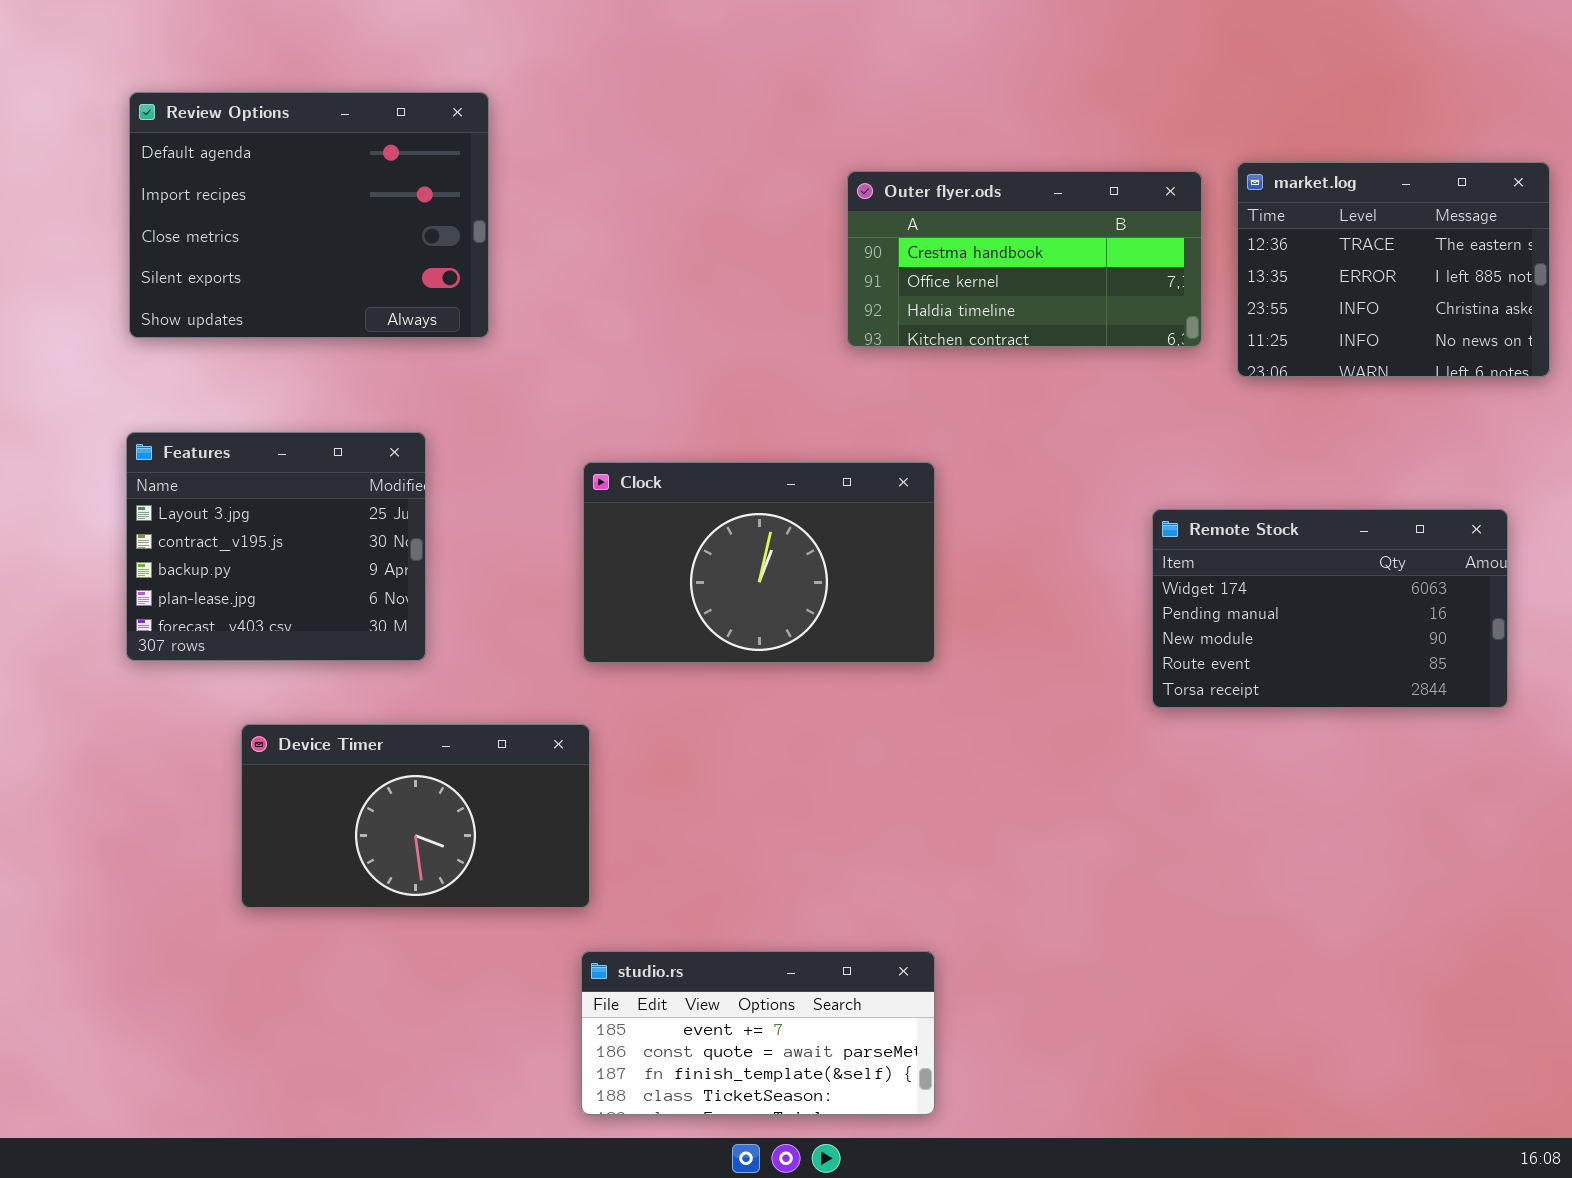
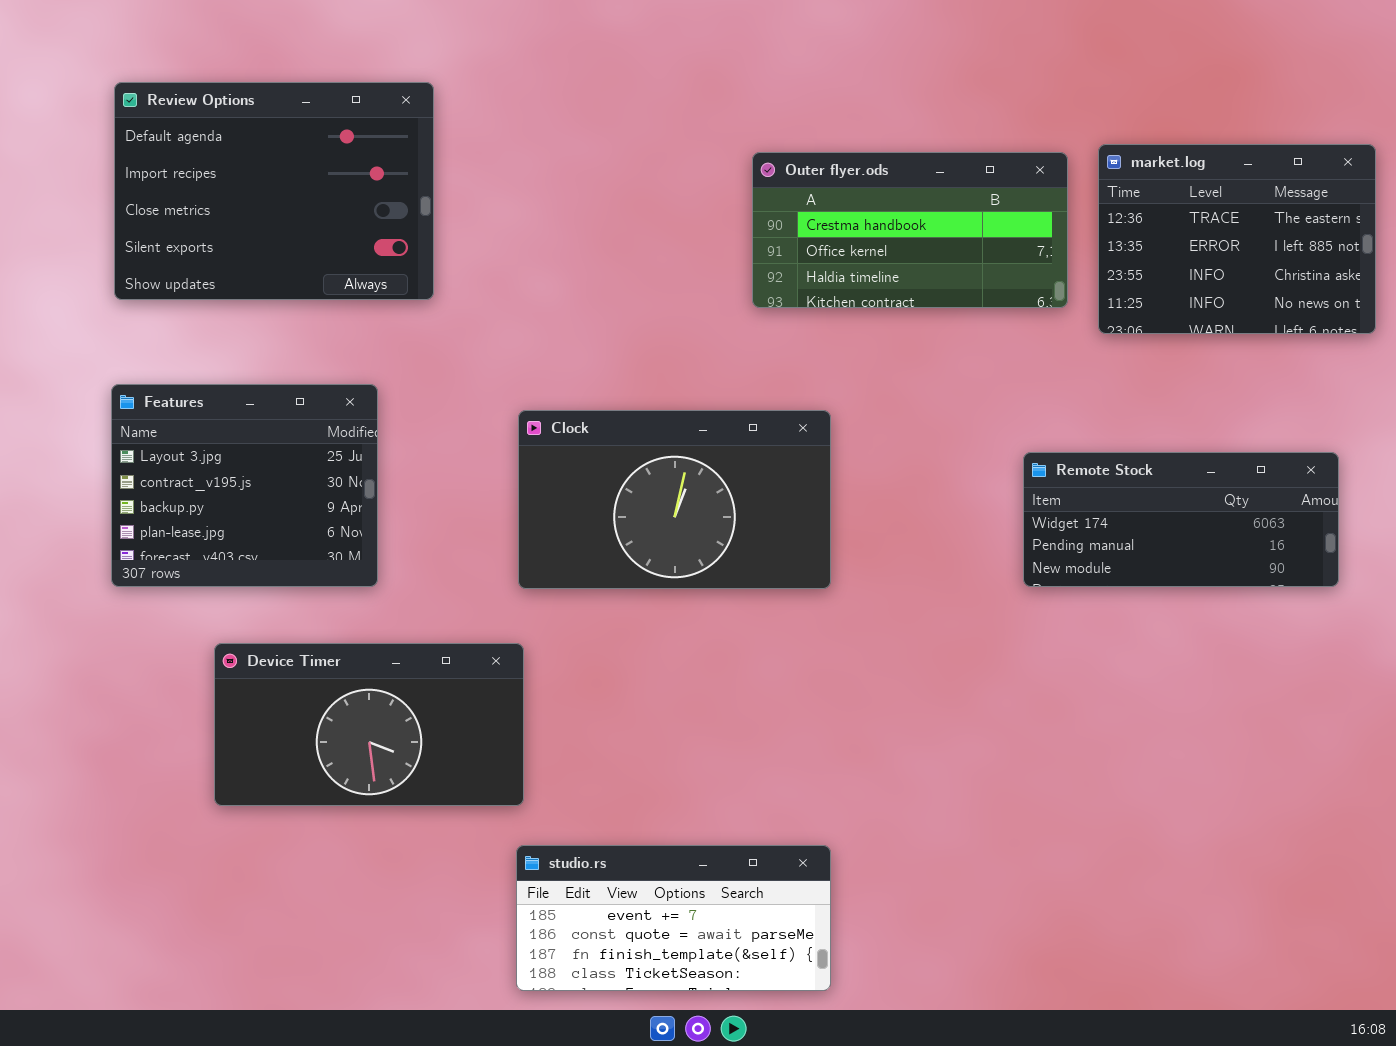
Remote Stock: [1152,509,1508,708] -> [1023,452,1339,587], resized

